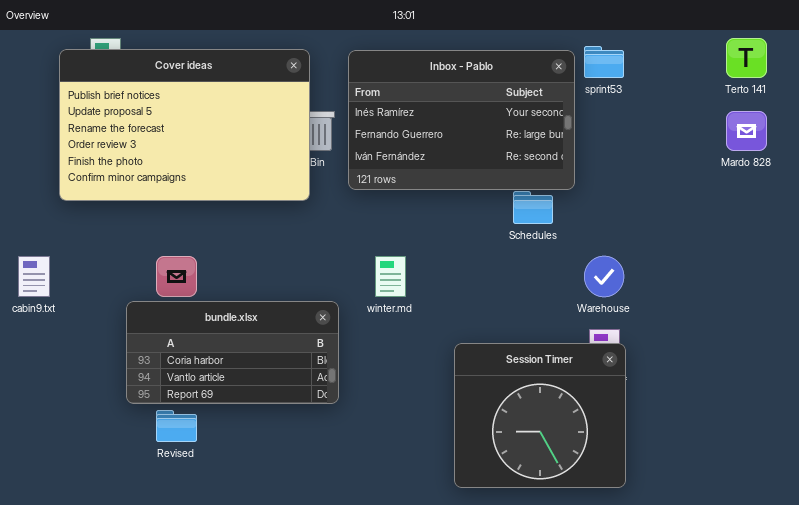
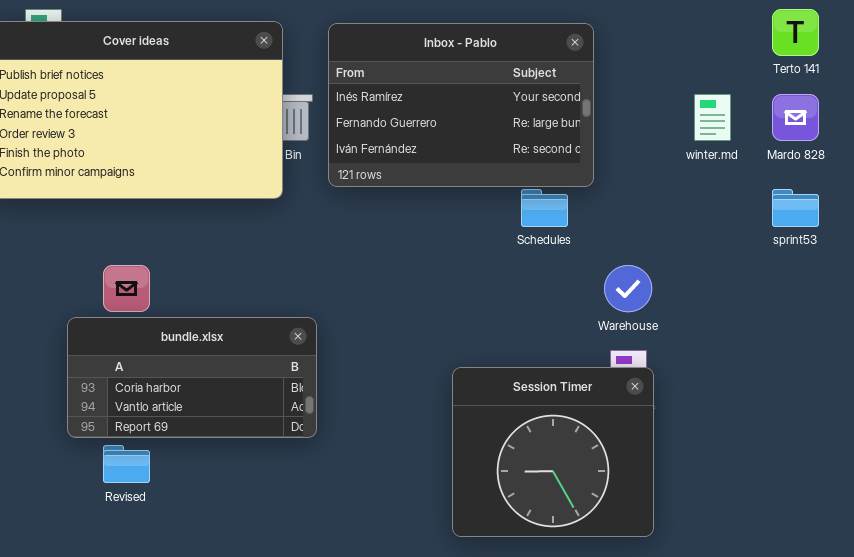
sprint53: [584,46,624,78] -> [772,189,819,227], moved
winter.md: [375,256,406,297] -> [694,94,731,141], moved

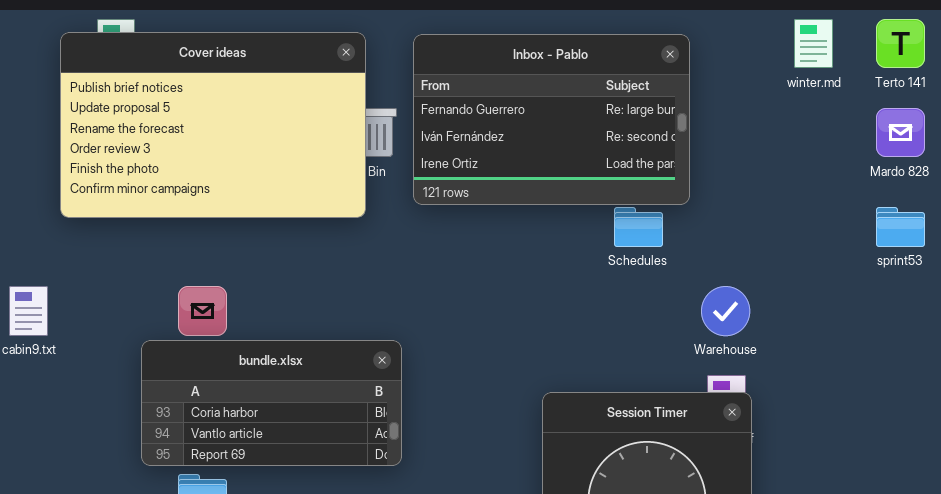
Inbox - Pablo: [328,23,594,187] -> [413,34,690,205], scrolled down 1 row
winter.md: [694,94,731,141] -> [794,19,833,68], moved

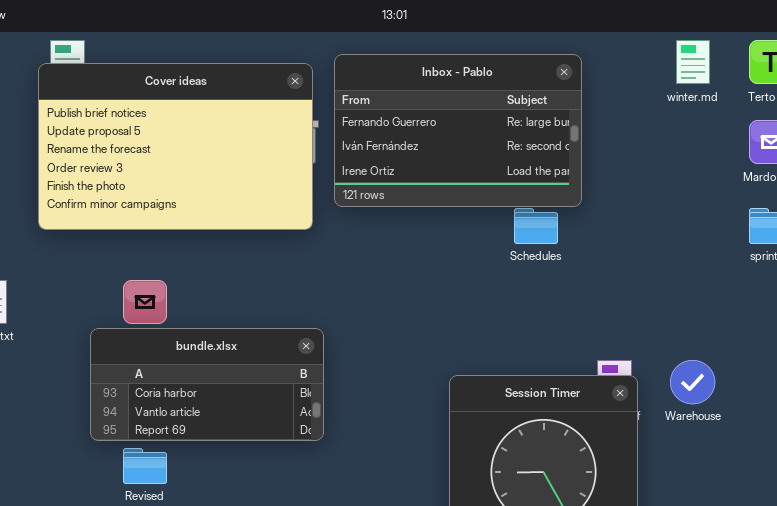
Cover ideas: [60,32,366,218] -> [38,63,313,230], moved
Warehouse: [701,286,750,336] -> [670,360,715,404], moved

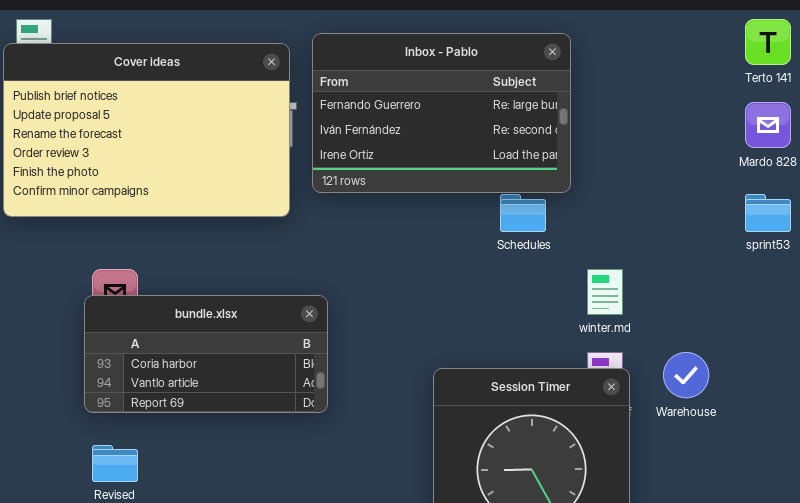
winter.md: [676,40,710,84] -> [587,269,623,315], moved
bundle.xlsx: [90,328,324,441] -> [84,295,328,413], moved

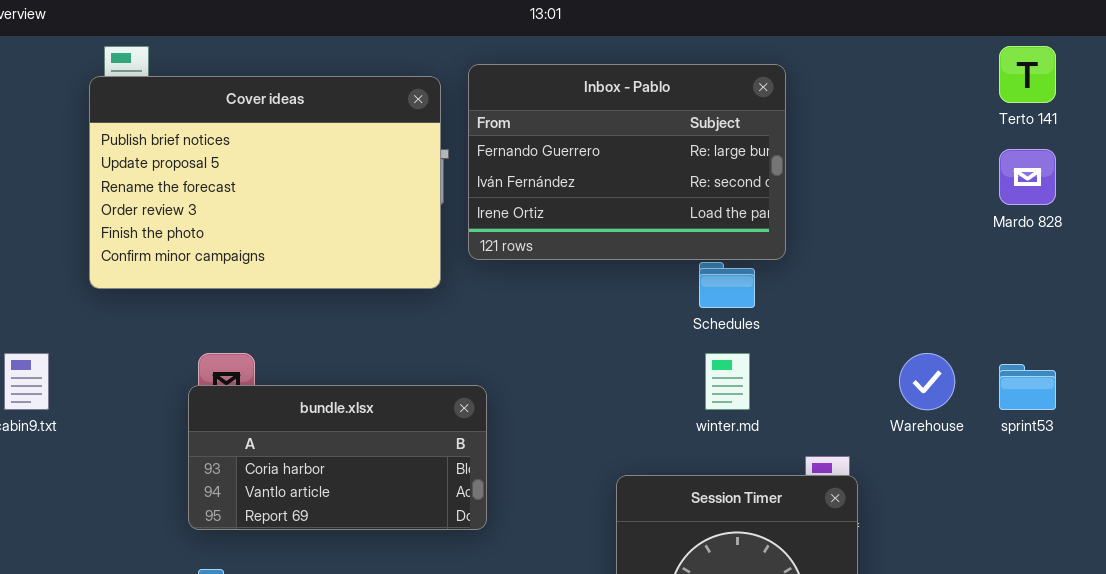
sprint53: [745,194,791,232] -> [999,364,1056,410], moved
winter.md: [587,269,623,315] -> [705,353,750,410], moved
Warehouse: [663,352,709,398] -> [899,353,955,410], moved

